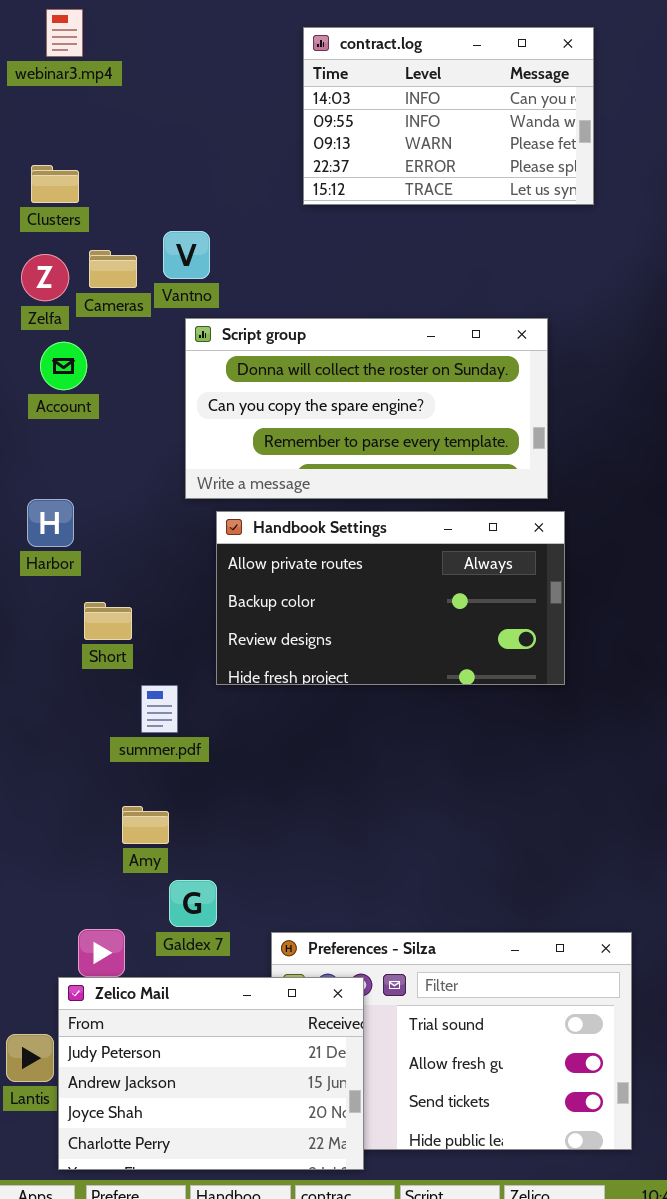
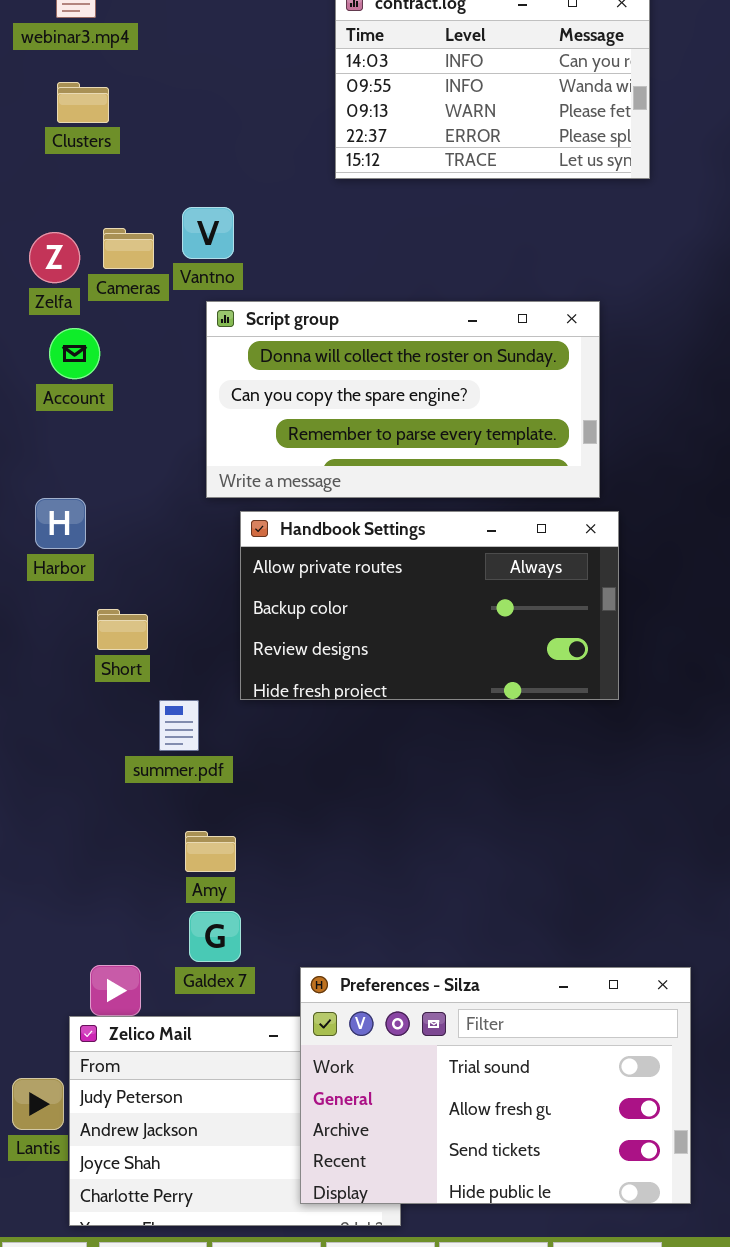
Clusters: [31,165,79,203] -> [57,82,109,123], moved
Amy: [122,806,169,844] -> [185,831,236,872], moved
Preferences - Silza: [271,932,632,1150] -> [300,967,691,1204], raised

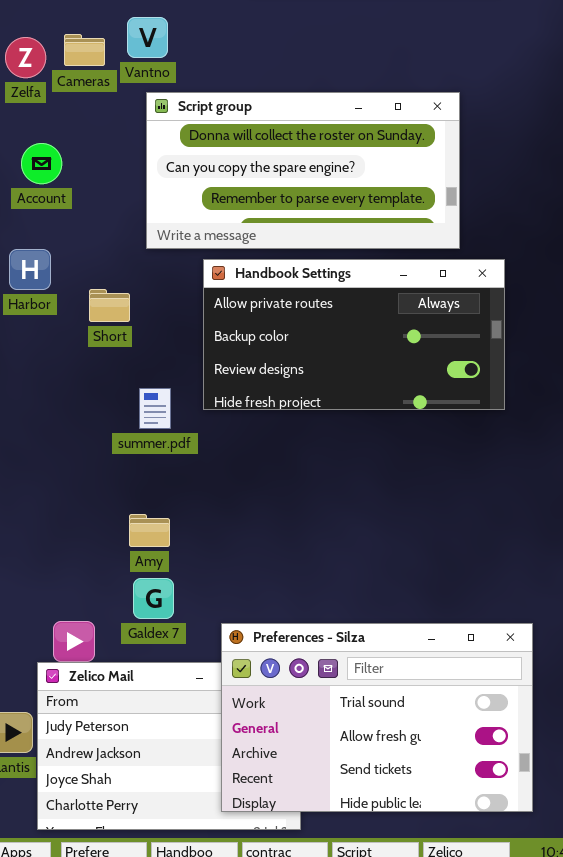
Account: [49,328,100,379] -> [21,143,62,184], moved
Handbook Settings: [240,511,619,700] -> [203,259,505,410], moved
Short: [97,609,148,650] -> [89,289,130,322], moved
summer.pdf: [159,700,199,751] -> [139,388,171,429], moved

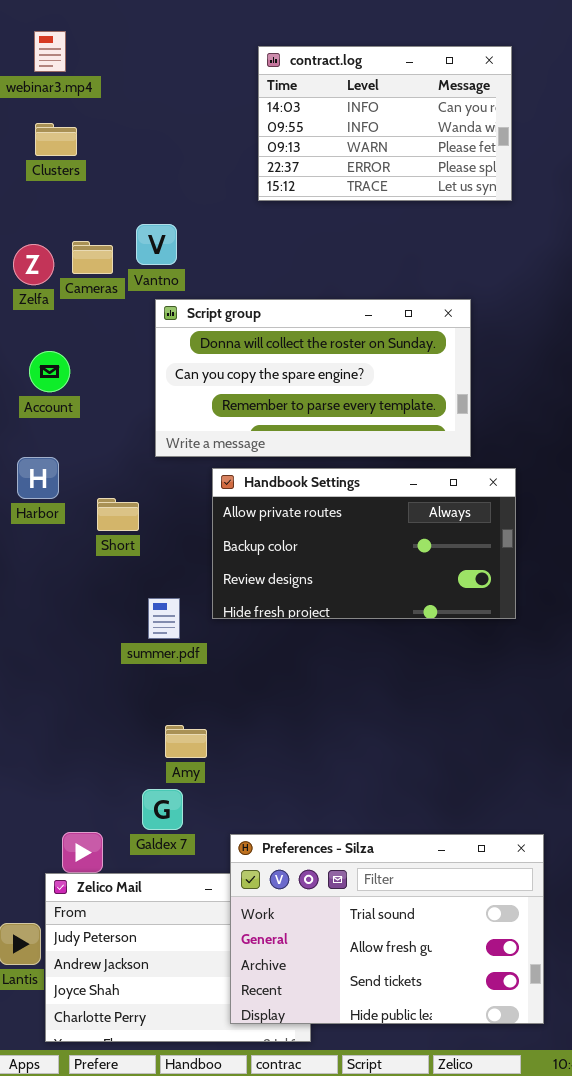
Amy: [129,514,170,547] -> [165,725,207,758], moved

